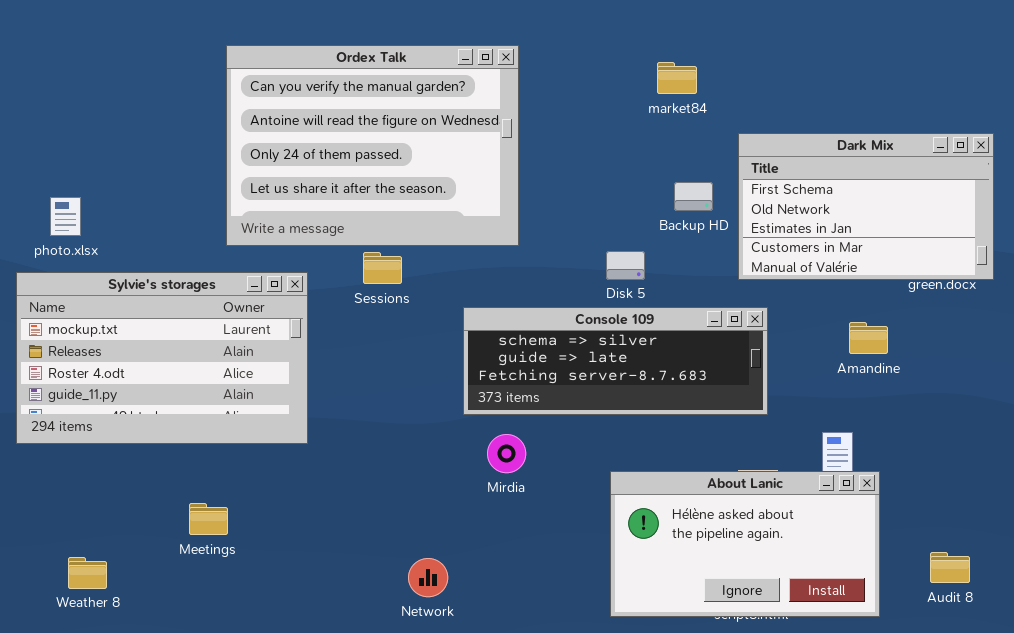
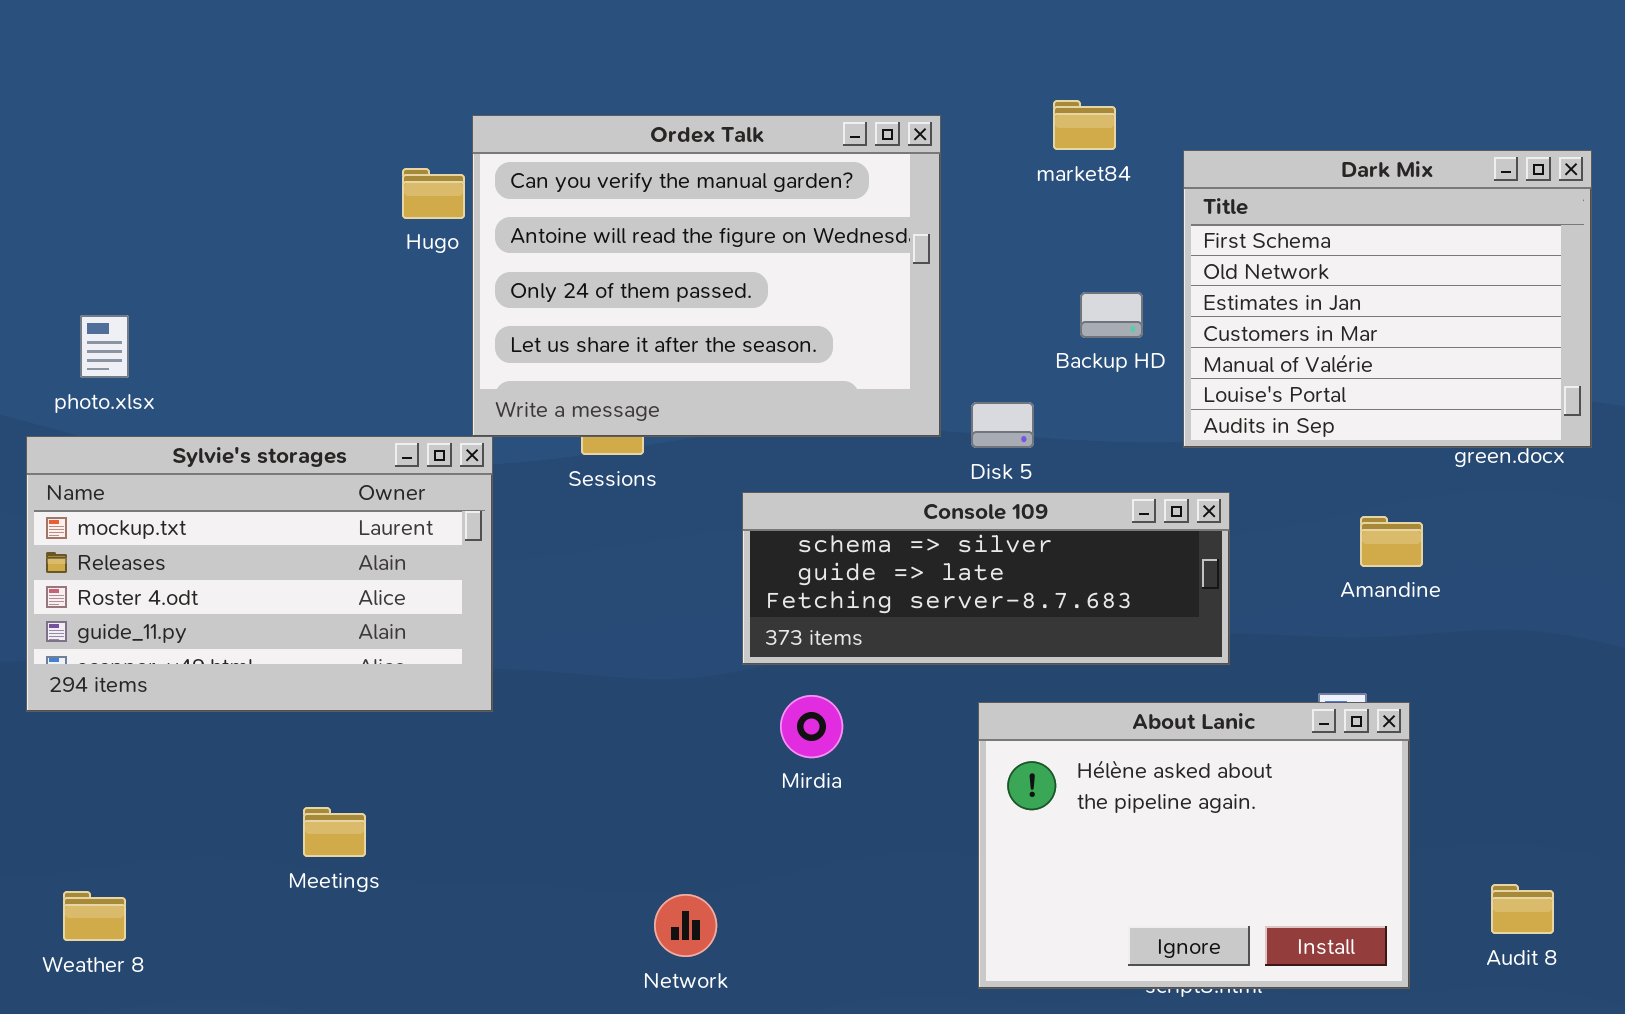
Ordex Talk: [226,45,519,246] -> [472,115,941,437], moved
Dark Mix: [738,133,994,280] -> [1183,150,1592,448], resized
About Lanic: [610,471,880,617] -> [978,702,1410,989], resized
Weather 8: [68,557,107,589] -> [63,891,126,941], moved

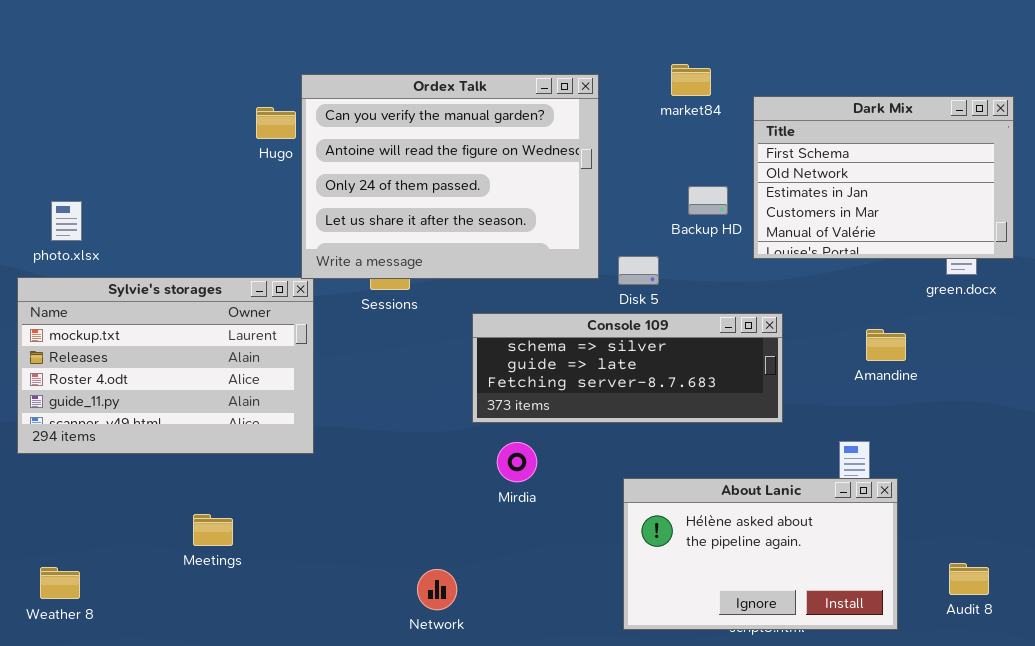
Dark Mix: [1183,150,1592,448] -> [753,96,1014,259], resized
About Lanic: [978,702,1410,989] -> [623,478,898,630], resized

